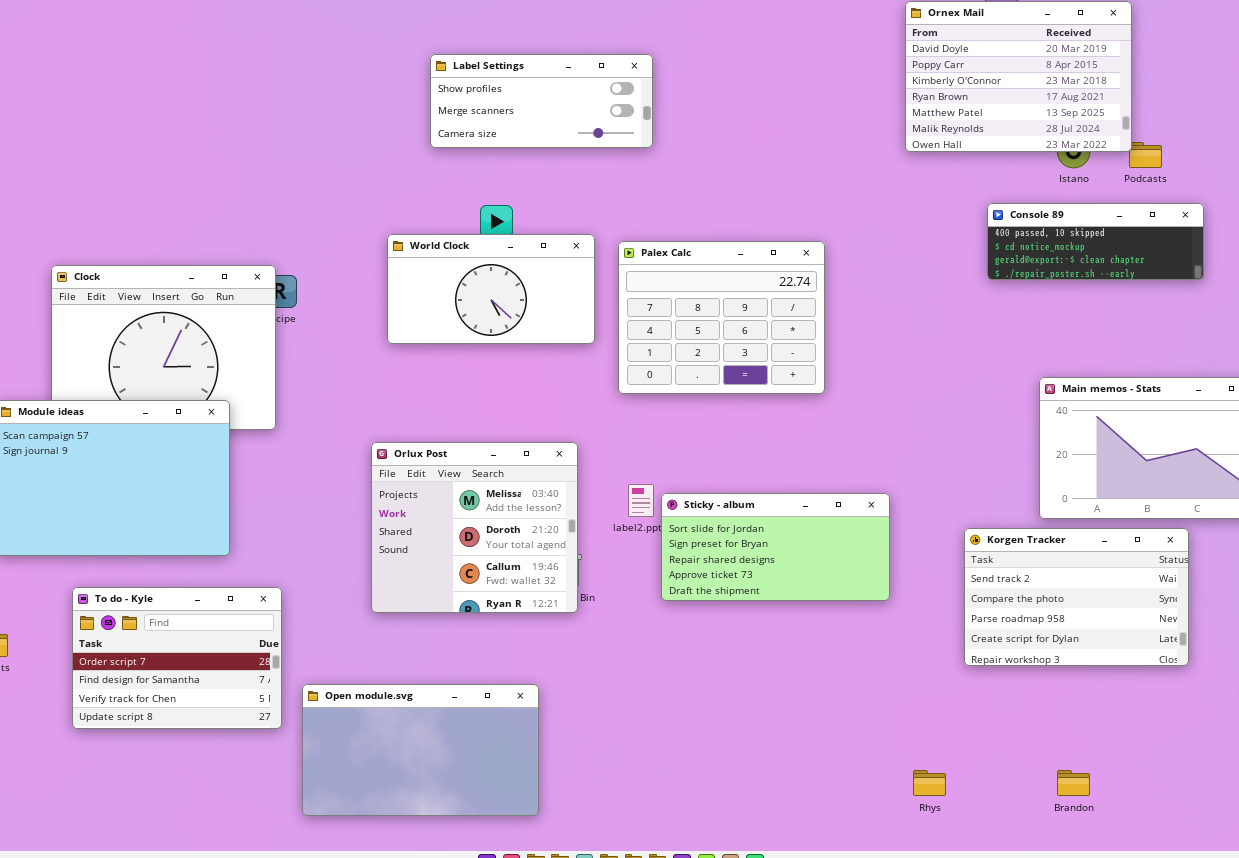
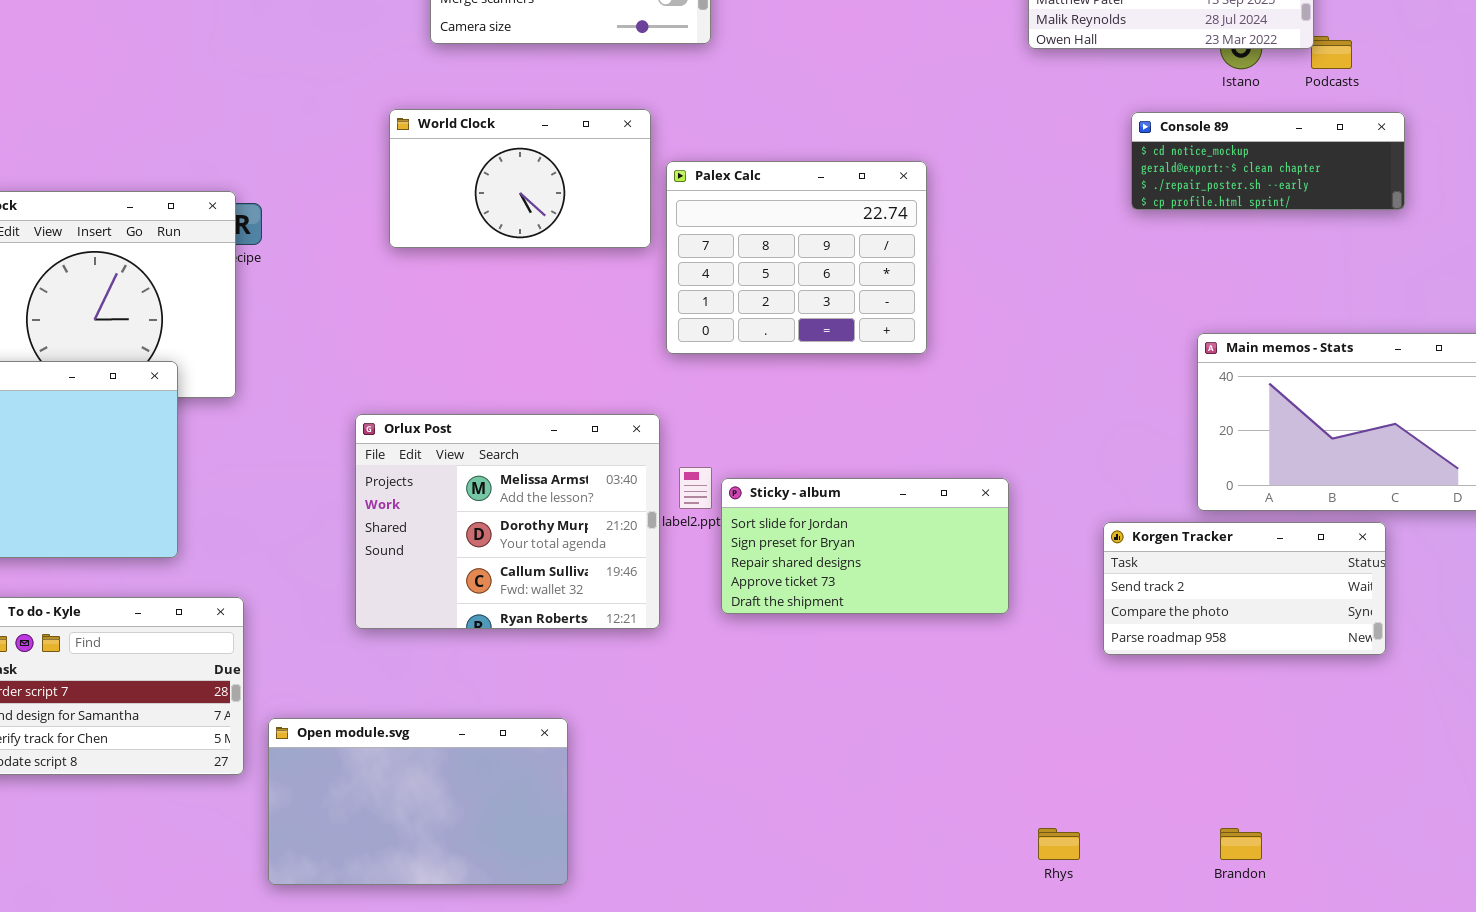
Console 89: [987,203,1204,280] -> [1131,112,1405,210], scrolled down 1 row
World Clock: [387,234,595,344] -> [389,109,651,248], moved
Orlux Post: [371,442,578,613] -> [355,414,660,629], resized
Korgen Tracker: [964,528,1189,666] -> [1103,522,1386,655], resized

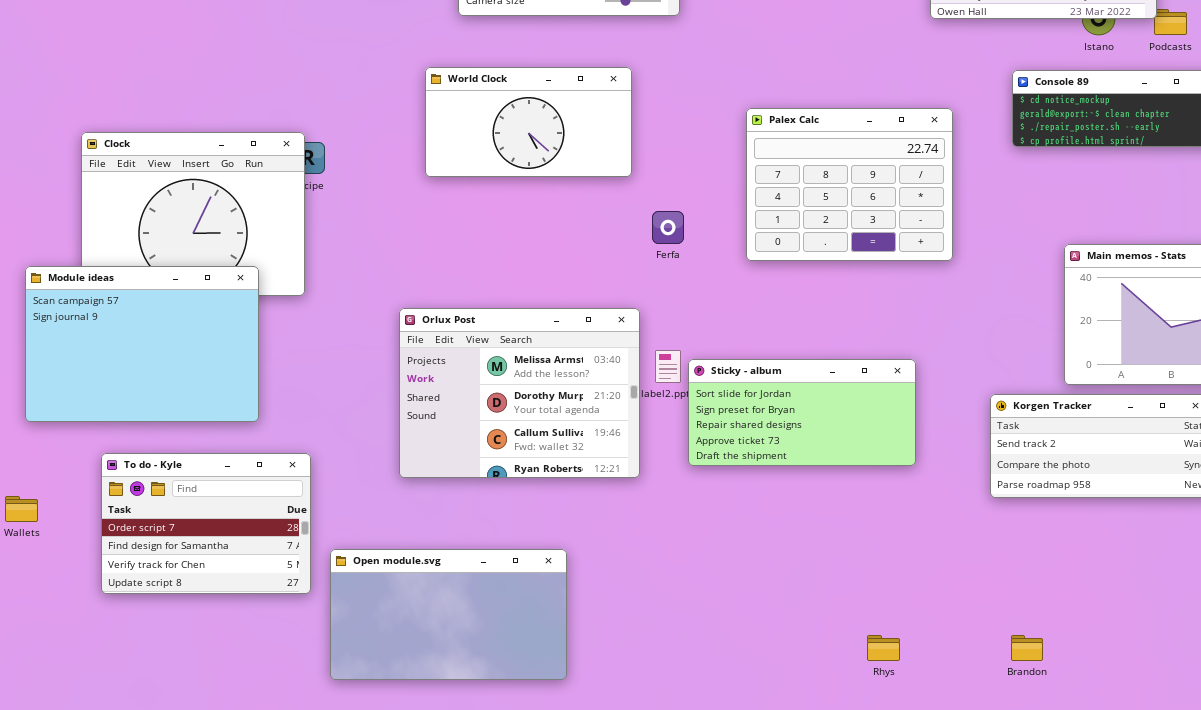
Palex Calc: [666,161,927,354] -> [746,108,953,261], moved
Rhys: [1038,828,1080,860] -> [867,635,900,661], moved
Brandon: [1220,828,1262,860] -> [1011,635,1043,661], moved

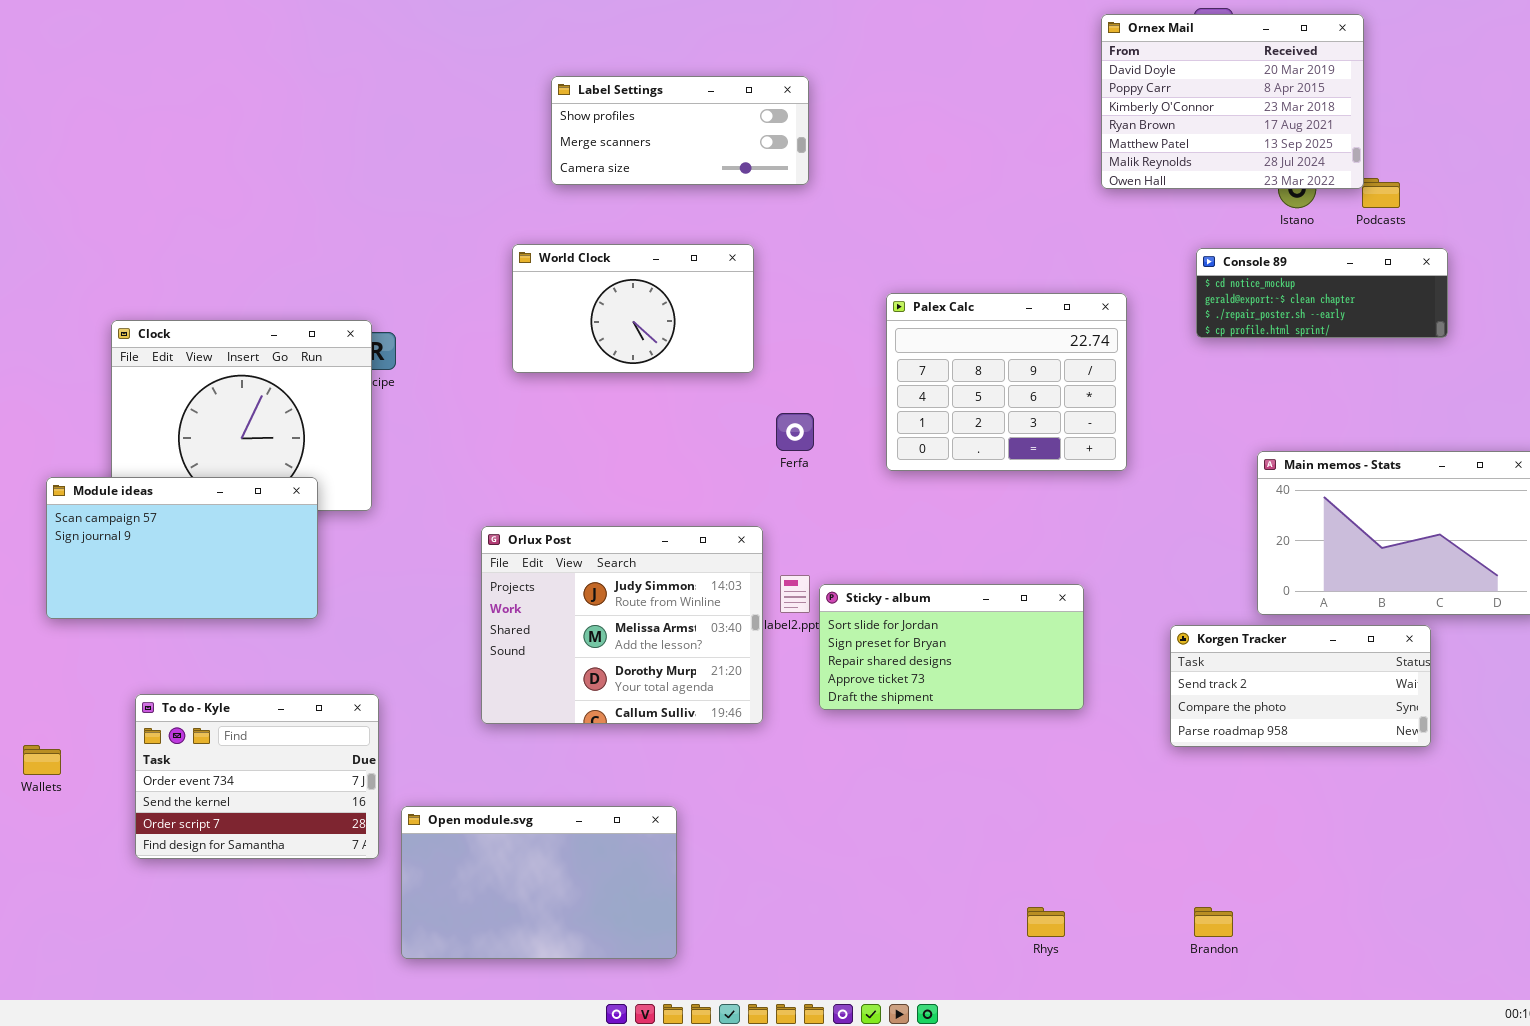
Module ideas: [25,266,259,422] -> [46,477,318,619], resized
Orlux Post: [399,308,640,478] -> [481,526,763,724], scrolled up 1 row
To do - Kyle: [101,453,311,594] -> [135,694,379,859], scrolled up 2 rows

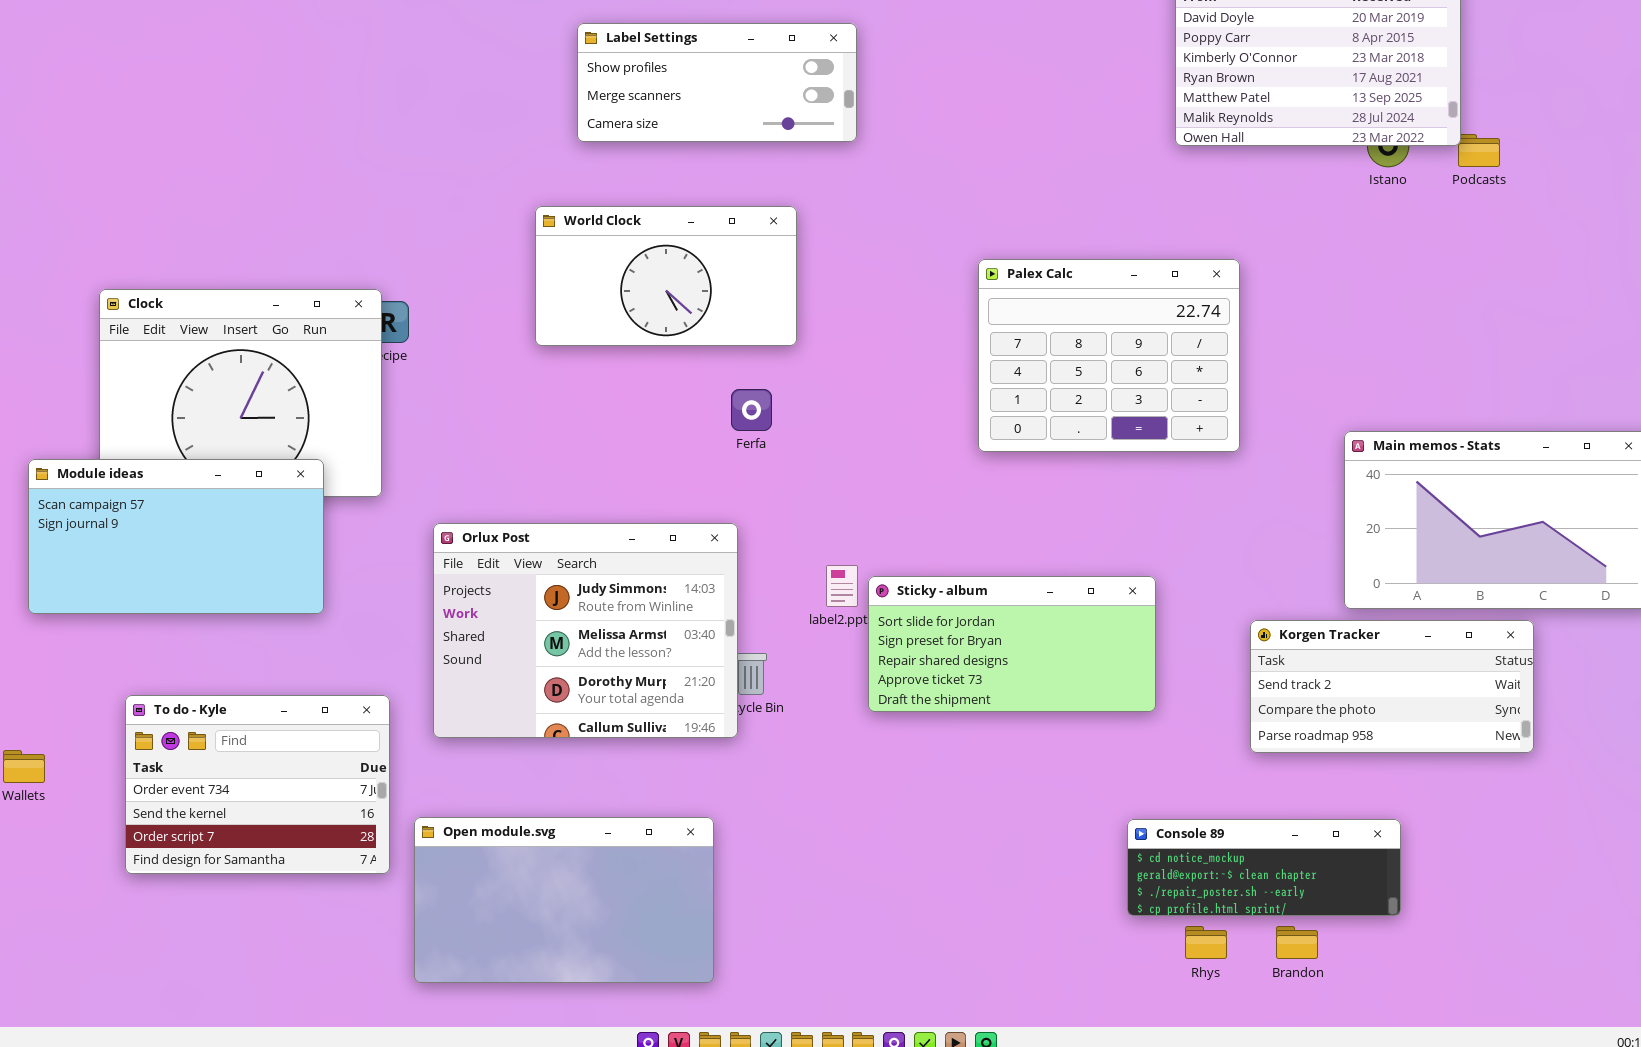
Console 89: [1196,248,1448,338] -> [1127,819,1401,916], moved
Palex Calc: [886,293,1127,471] -> [978,259,1240,452], moved
Ferfa: [776,413,814,451] -> [731,389,772,431], moved
Orlux Post: [481,526,763,724] -> [433,523,738,738], moved
Rhys: [1027,907,1065,937] -> [1185,926,1227,959], moved

